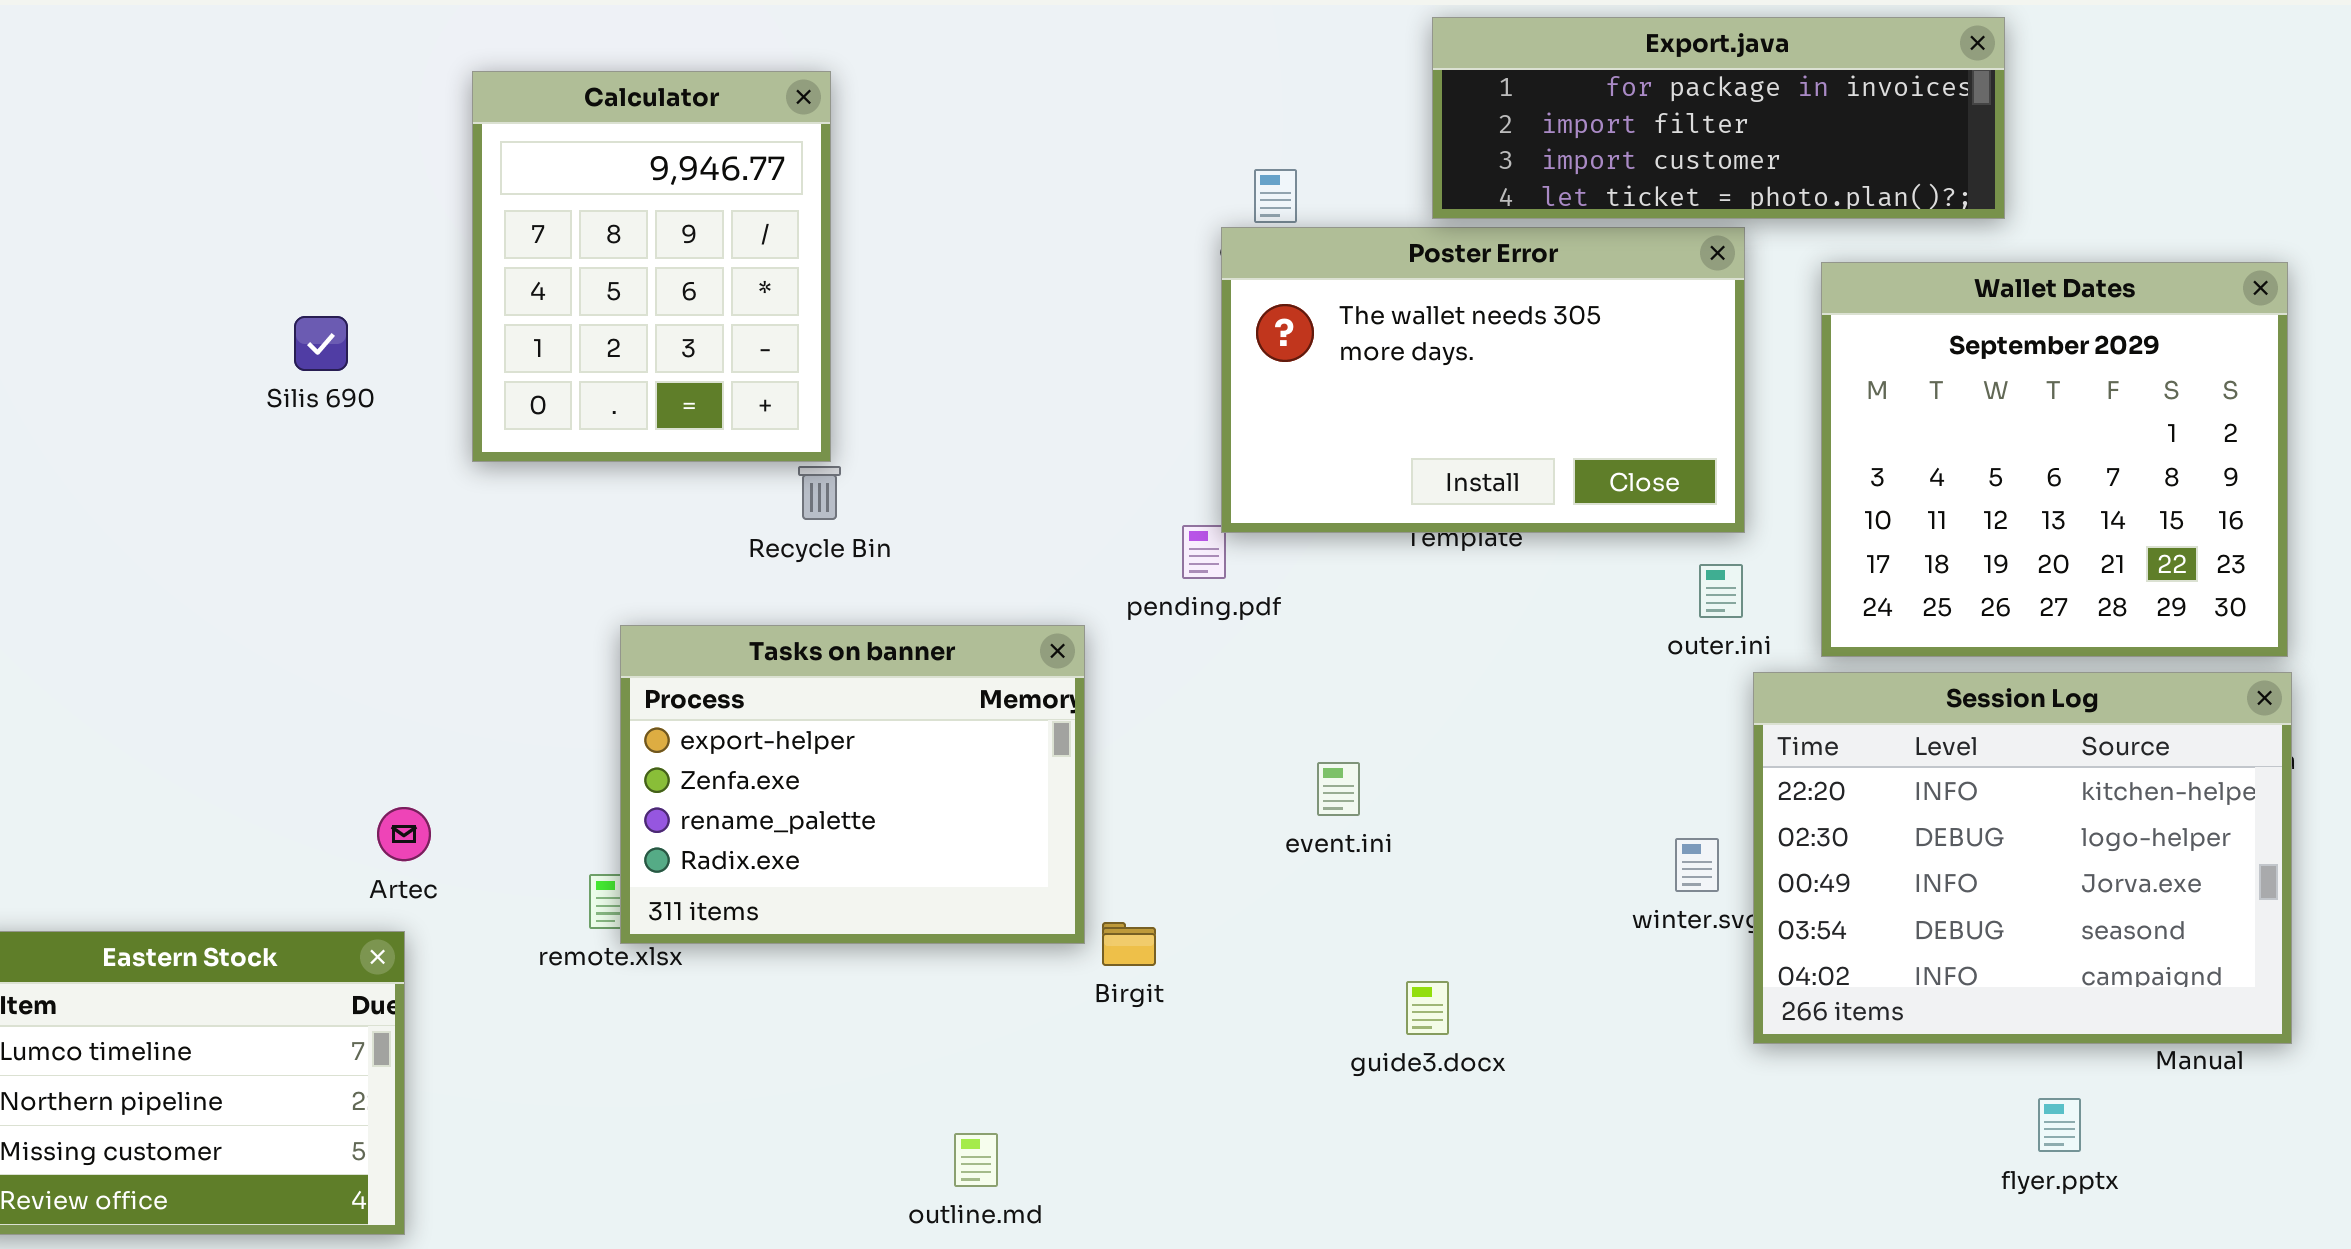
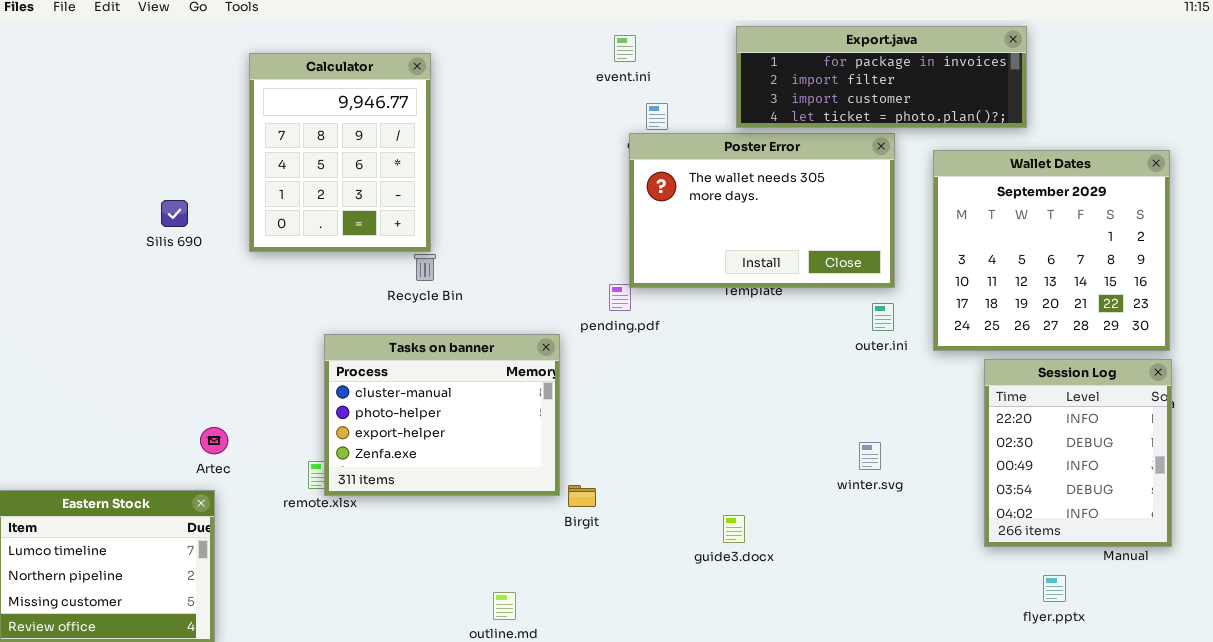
Silis 690: [294,316,348,371] -> [161,200,188,227], moved
Tasks on banner: [620,625,1085,944] -> [324,334,560,496], scrolled up 2 rows
Session Log: [1753,672,2292,1044] -> [984,359,1172,547], resized
event.ini: [1317,762,1360,816] -> [614,35,636,62], moved

